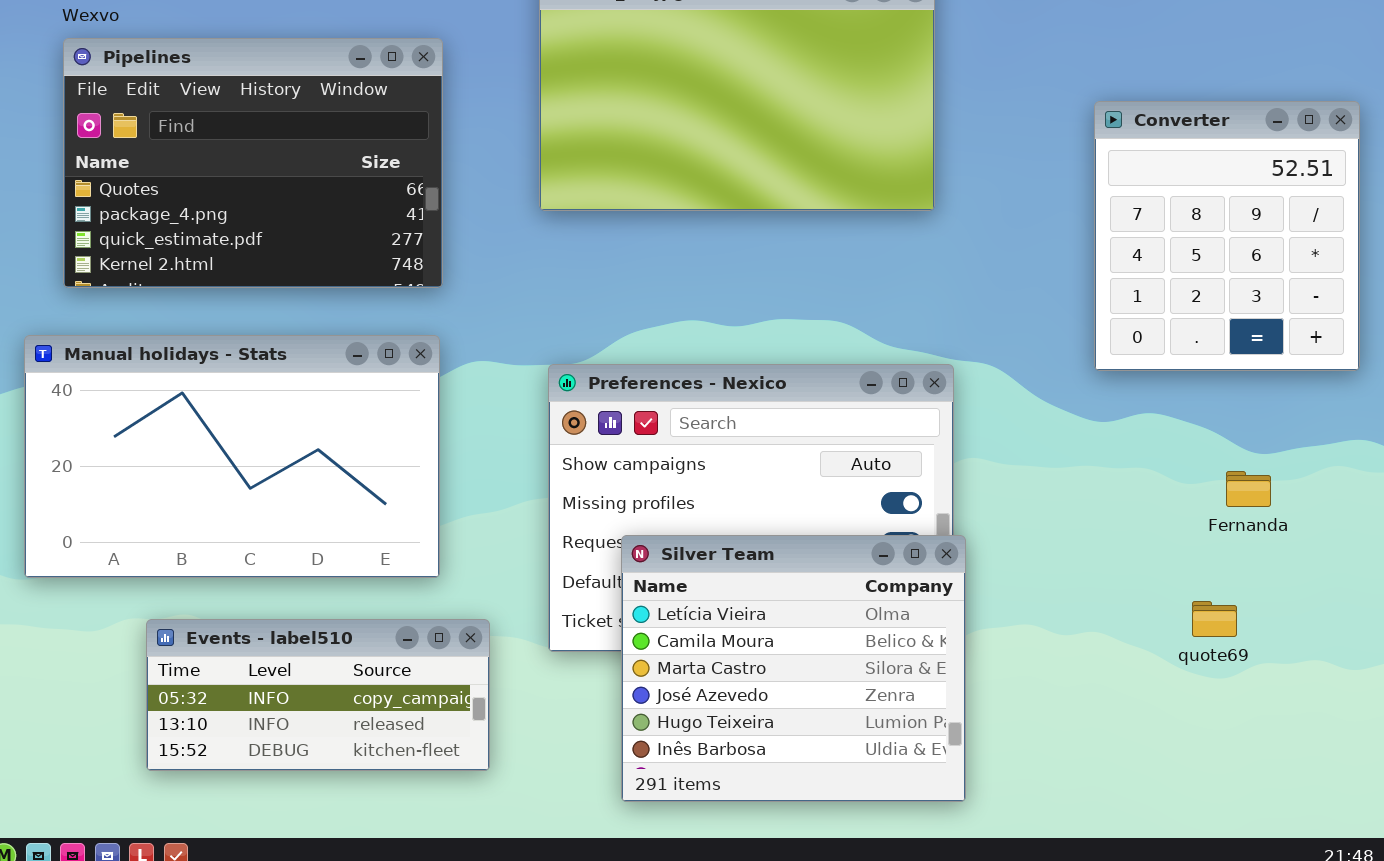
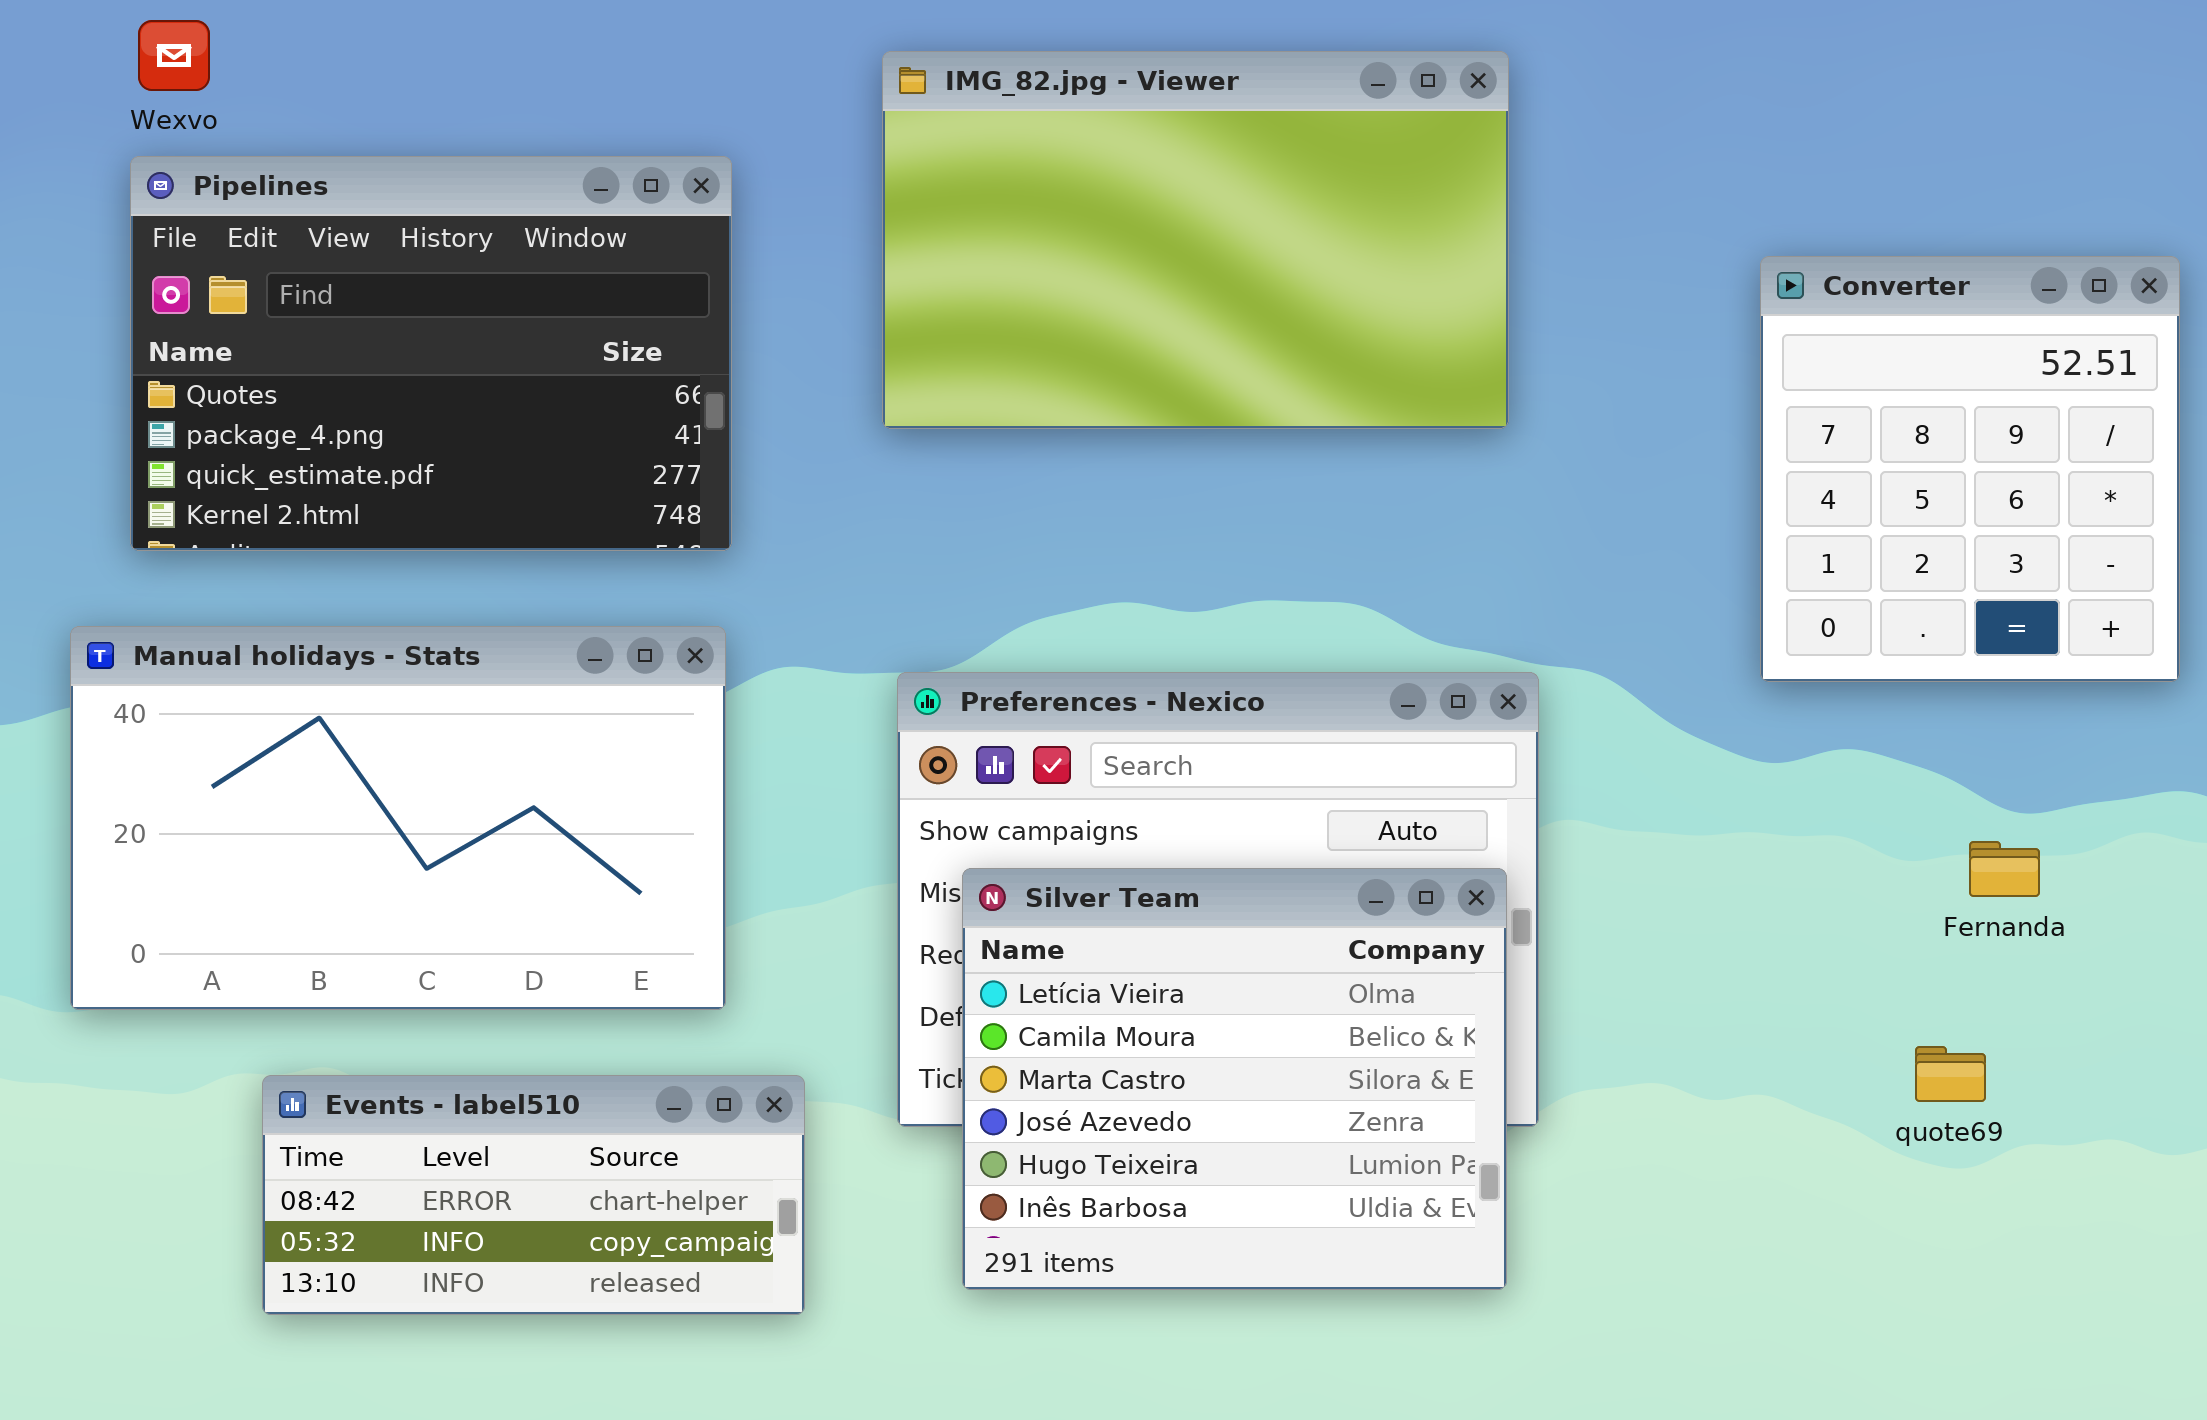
Silver Team: [621,535,966,802] -> [962,868,1507,1290], moved
Events - label510: [146,619,490,771] -> [262,1075,805,1315], scrolled up 1 row

